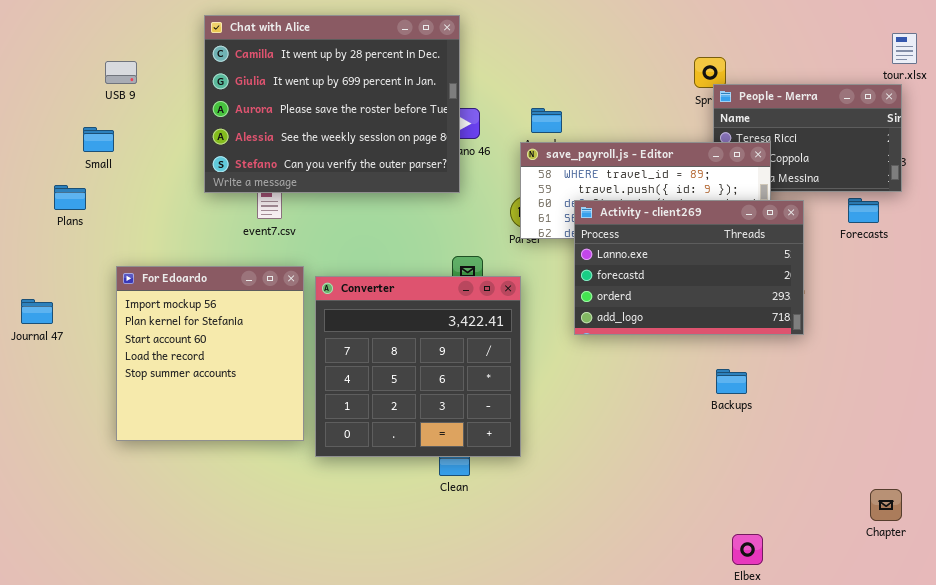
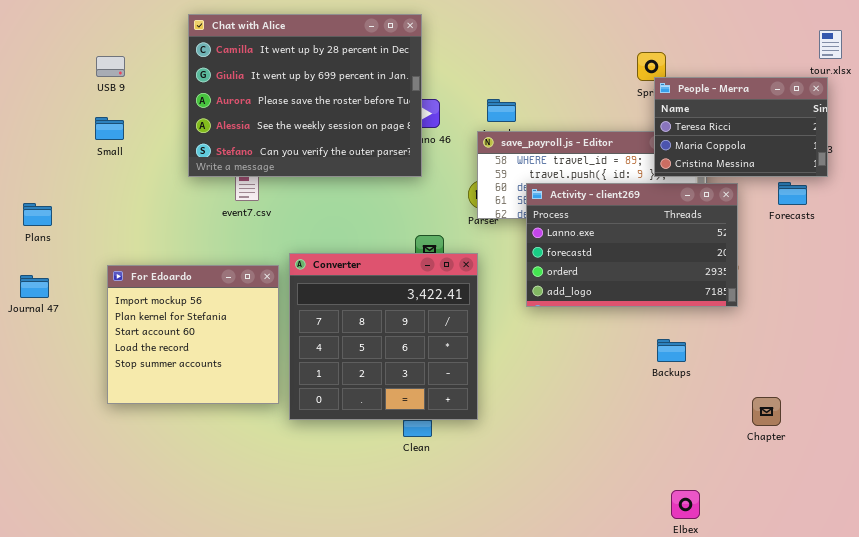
People - Merra: [713,84,902,192] -> [654,77,828,177], raised
Small: [83,127,114,152] -> [95,117,124,140], moved
Plans: [54,185,86,210] -> [23,203,52,226], moved
For Edoardo: [116,266,304,441] -> [107,265,279,404], resized
Chapter: [870,489,902,521] -> [752,397,781,426], moved

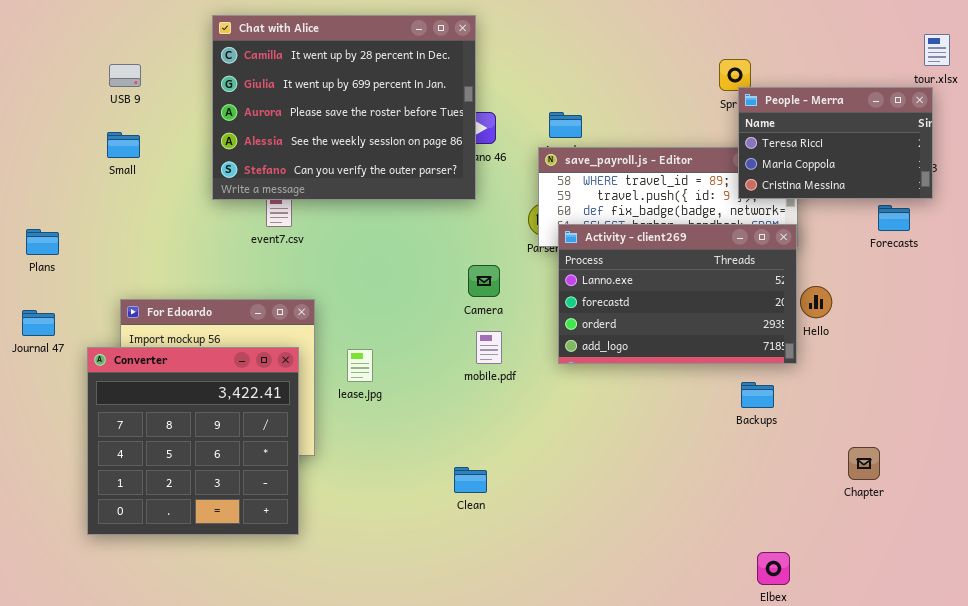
Activity - client269: [526,183,738,307] -> [558,224,797,364], moved
Converter: [289,253,478,420] -> [87,347,299,535], moved

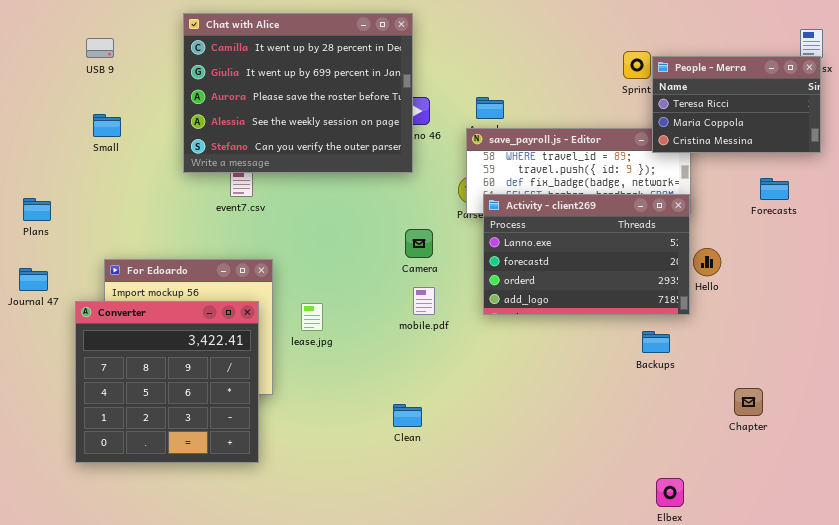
USB 9: [109,64,141,87] -> [86,38,114,58], moved
People - Merra: [738,87,933,199] -> [652,56,821,153], moved

